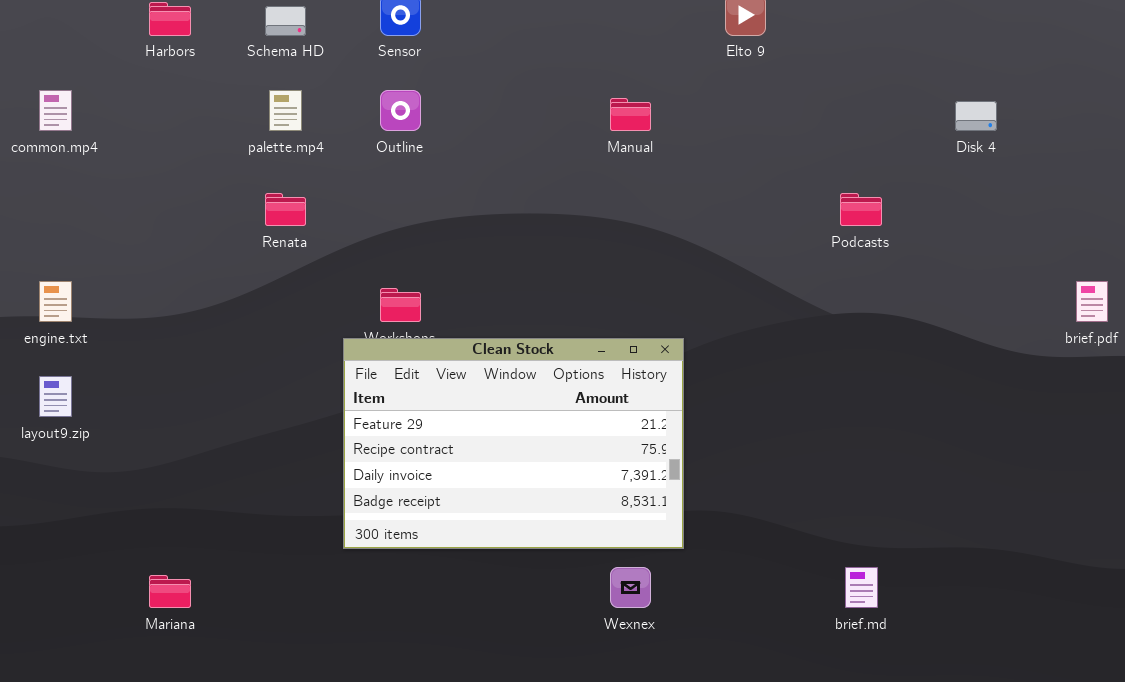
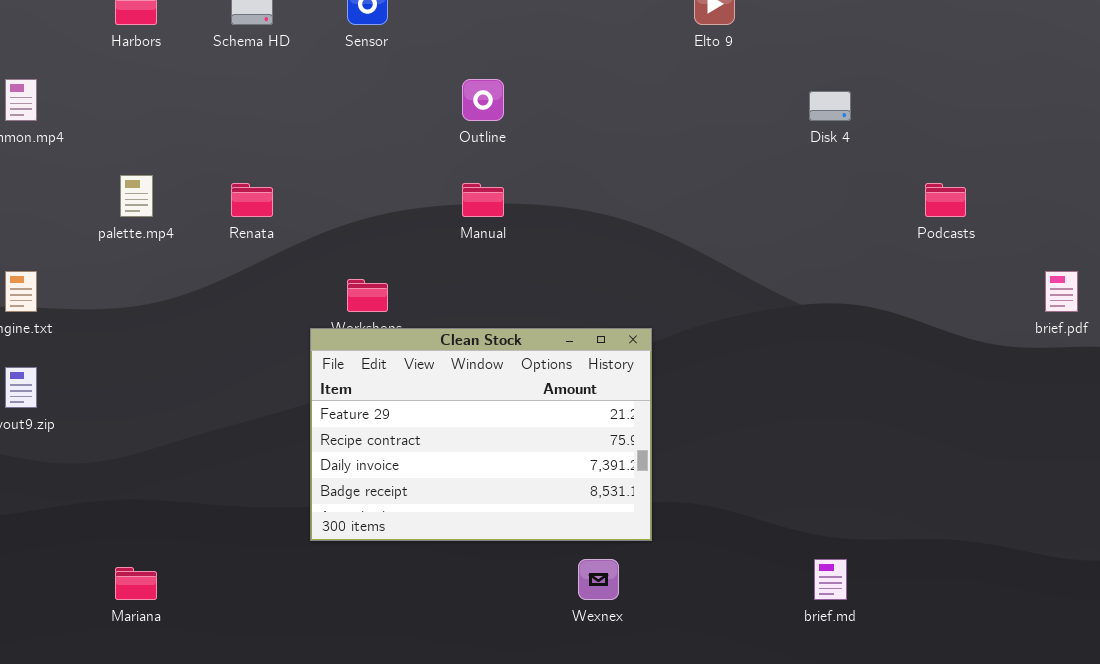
palette.mp4: [269,90,302,131] -> [120,175,153,217], moved
Outline: [380,90,421,131] -> [462,79,504,121], moved
Manual: [610,98,651,131] -> [462,183,504,217], moved
Disk 4: [955,101,997,131] -> [809,91,851,121], moved
Podcasts: [840,193,882,226] -> [925,183,966,217], moved

